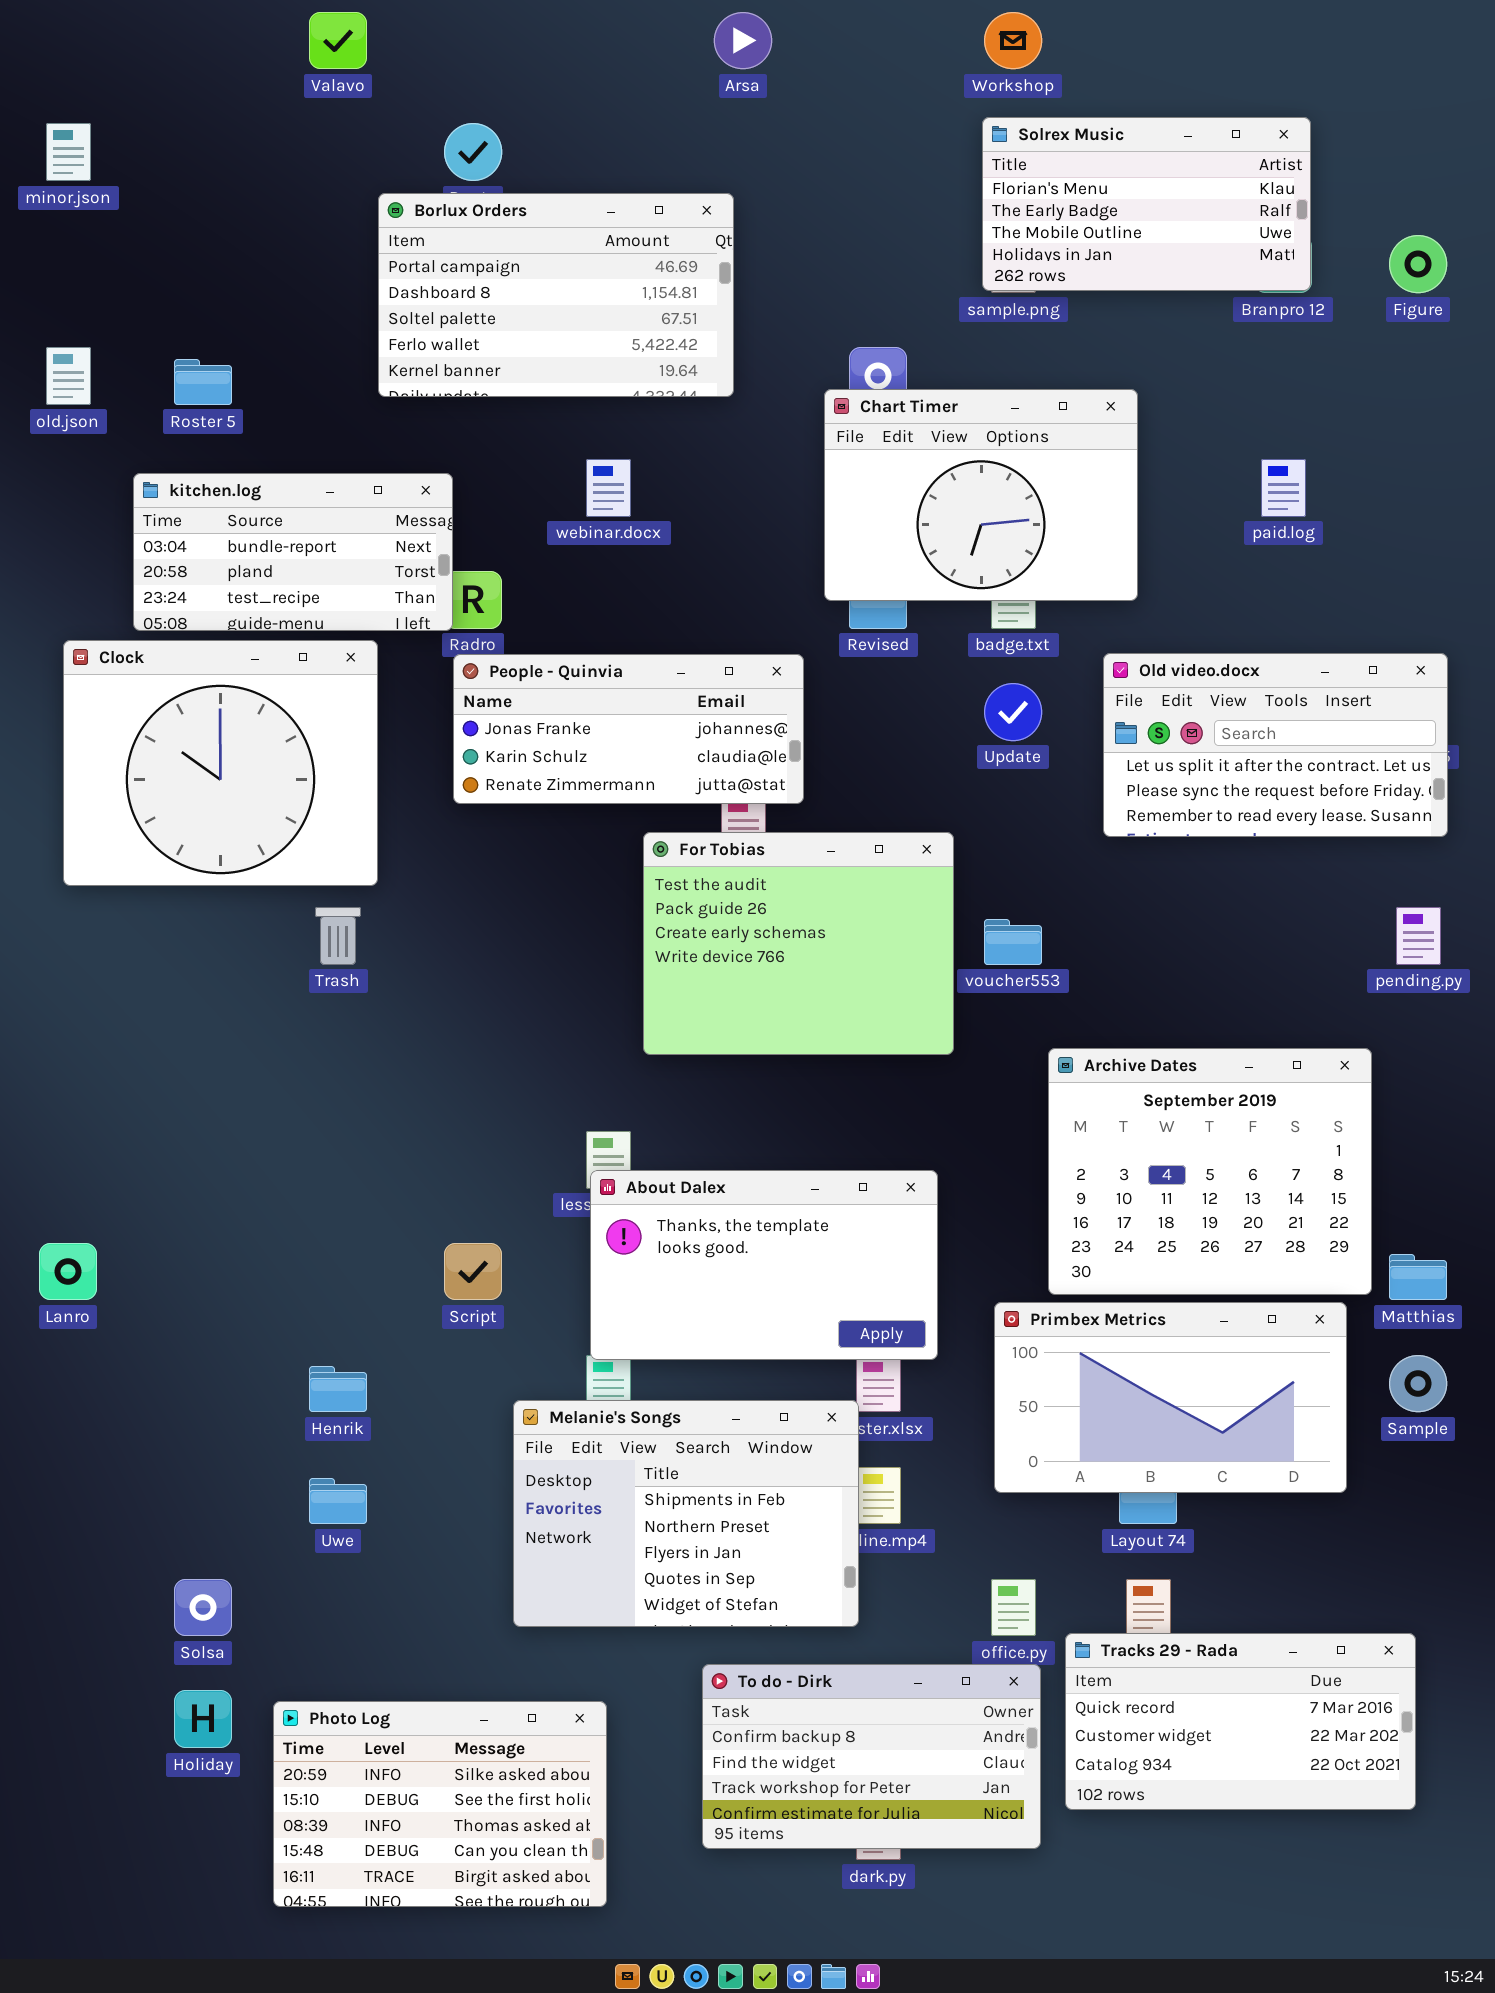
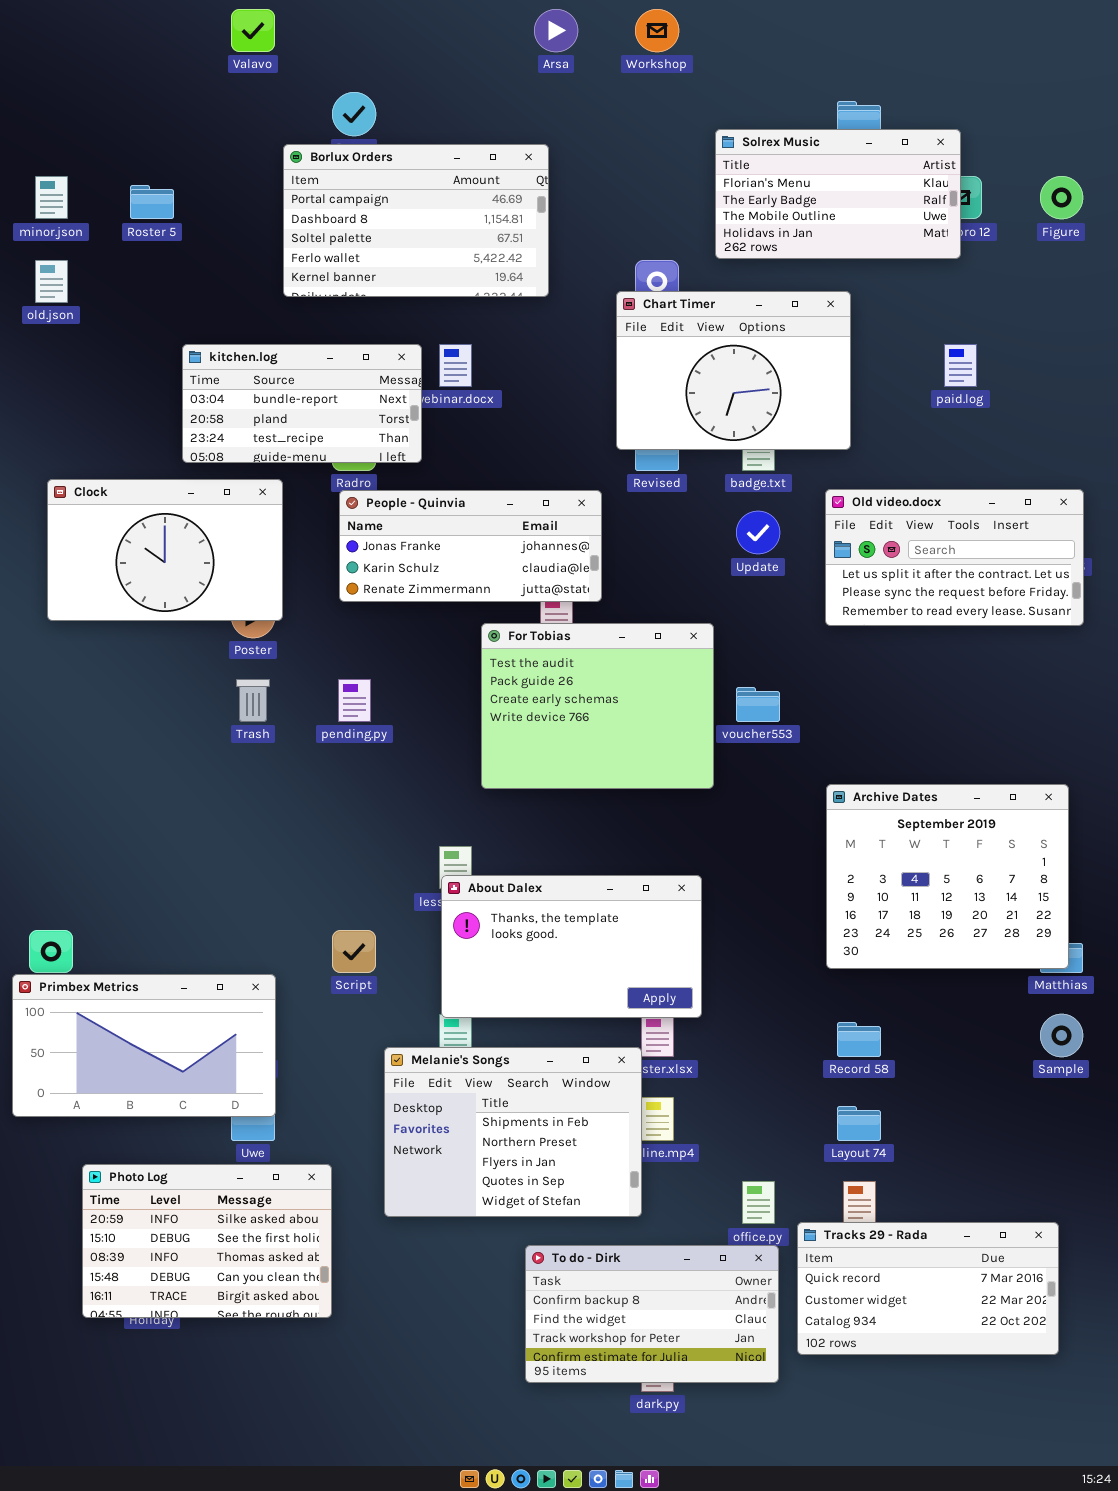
Workshop: [984,12,1042,69] -> [635,9,679,52], moved
Solrex Music: [982,117,1311,291] -> [715,129,961,259], moved
minor.json: [46,123,91,181] -> [35,176,68,219], moved
Roster 5: [174,359,232,405] -> [130,185,174,219], moved
kitchen.log: [133,473,453,631] -> [182,344,422,463], moved
Clock: [63,640,378,886] -> [47,479,283,621], resized
pending.py: [1396,907,1441,965] -> [338,679,371,722], moved
Archive Dates: [1048,1048,1372,1295] -> [826,784,1069,969], moved
Primbex Metrics: [994,1302,1347,1493] -> [12,974,276,1117], moved
Photo Log: [273,1701,607,1907] -> [82,1164,332,1318], moved

